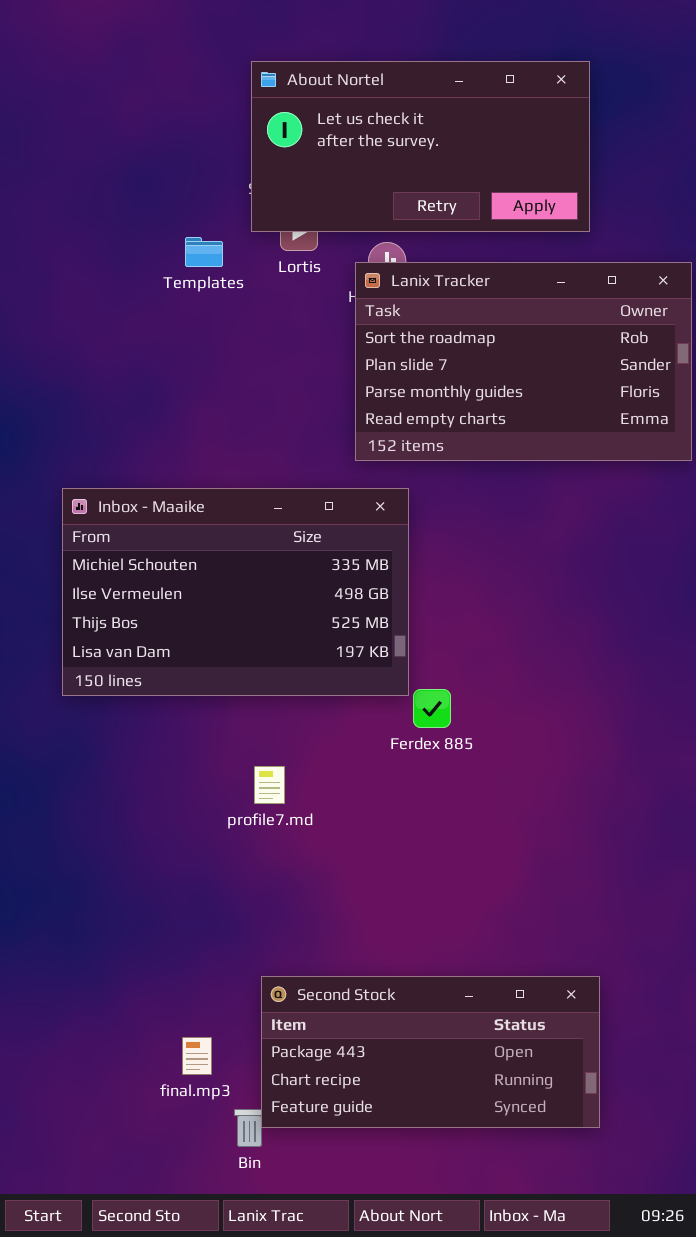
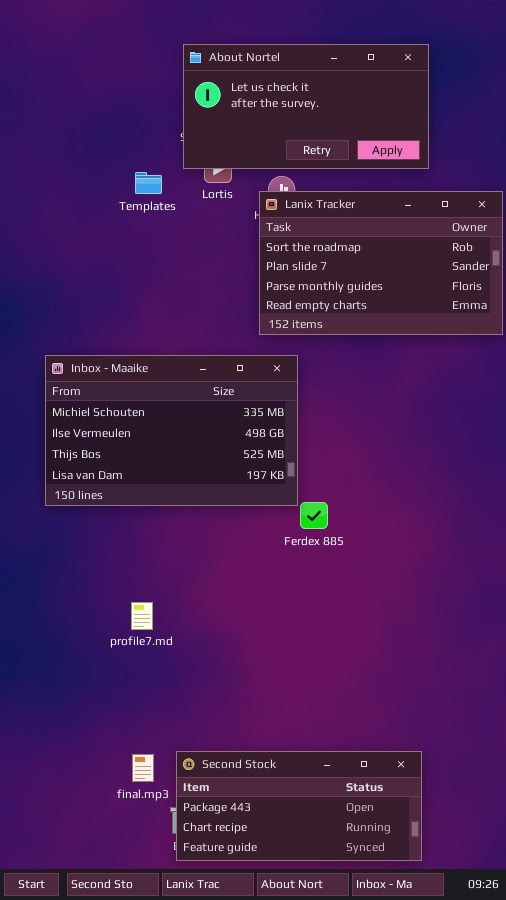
profile7.md: [254,766,285,804] -> [131,602,153,630], moved
Second Stock: [261,976,600,1128] -> [176,751,422,861], moved

